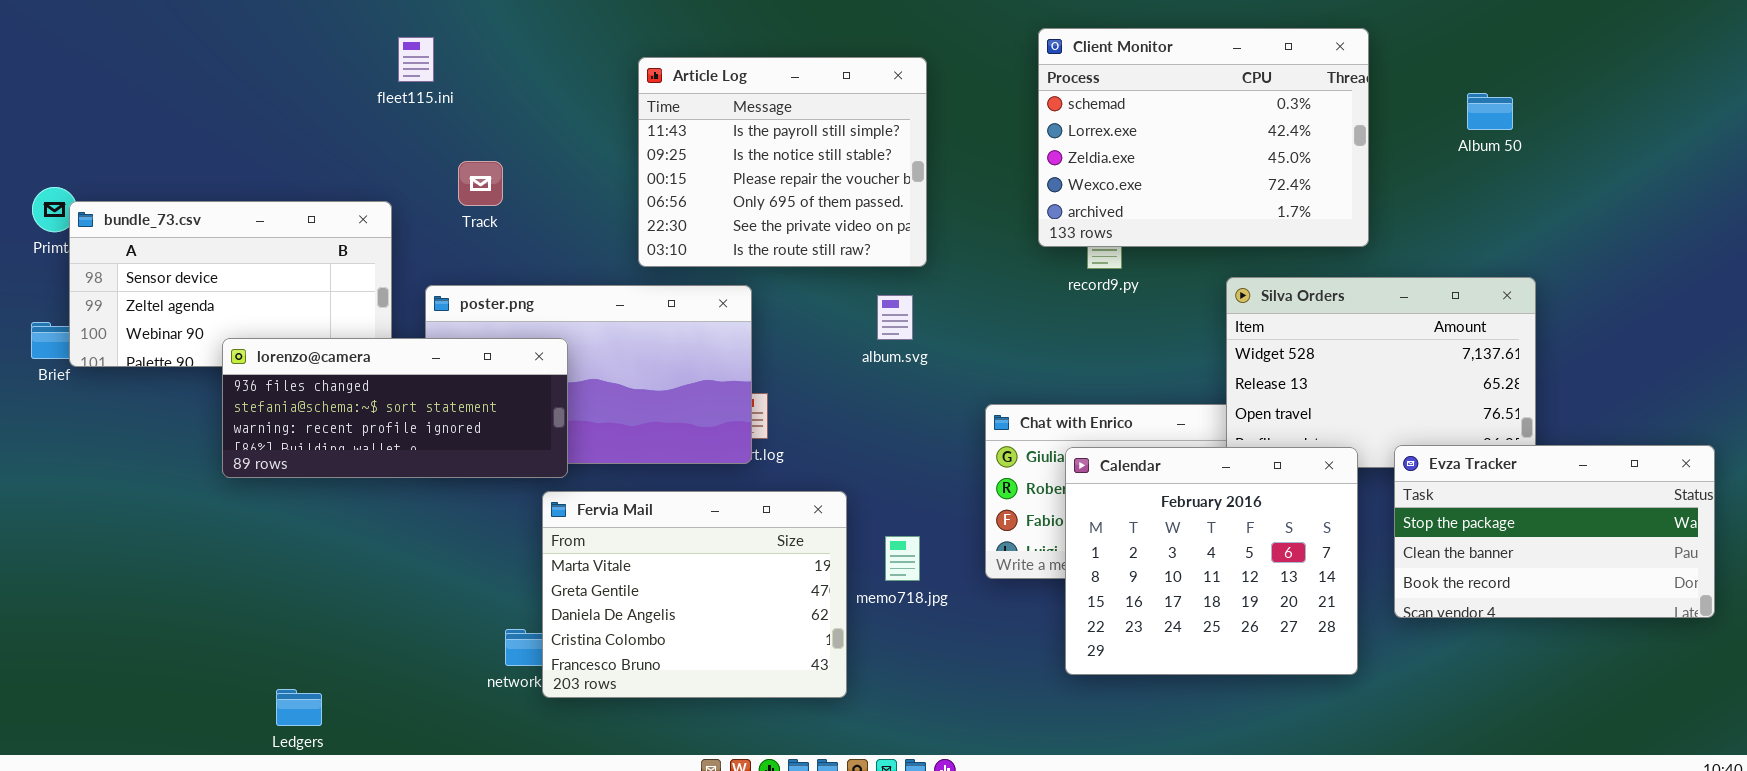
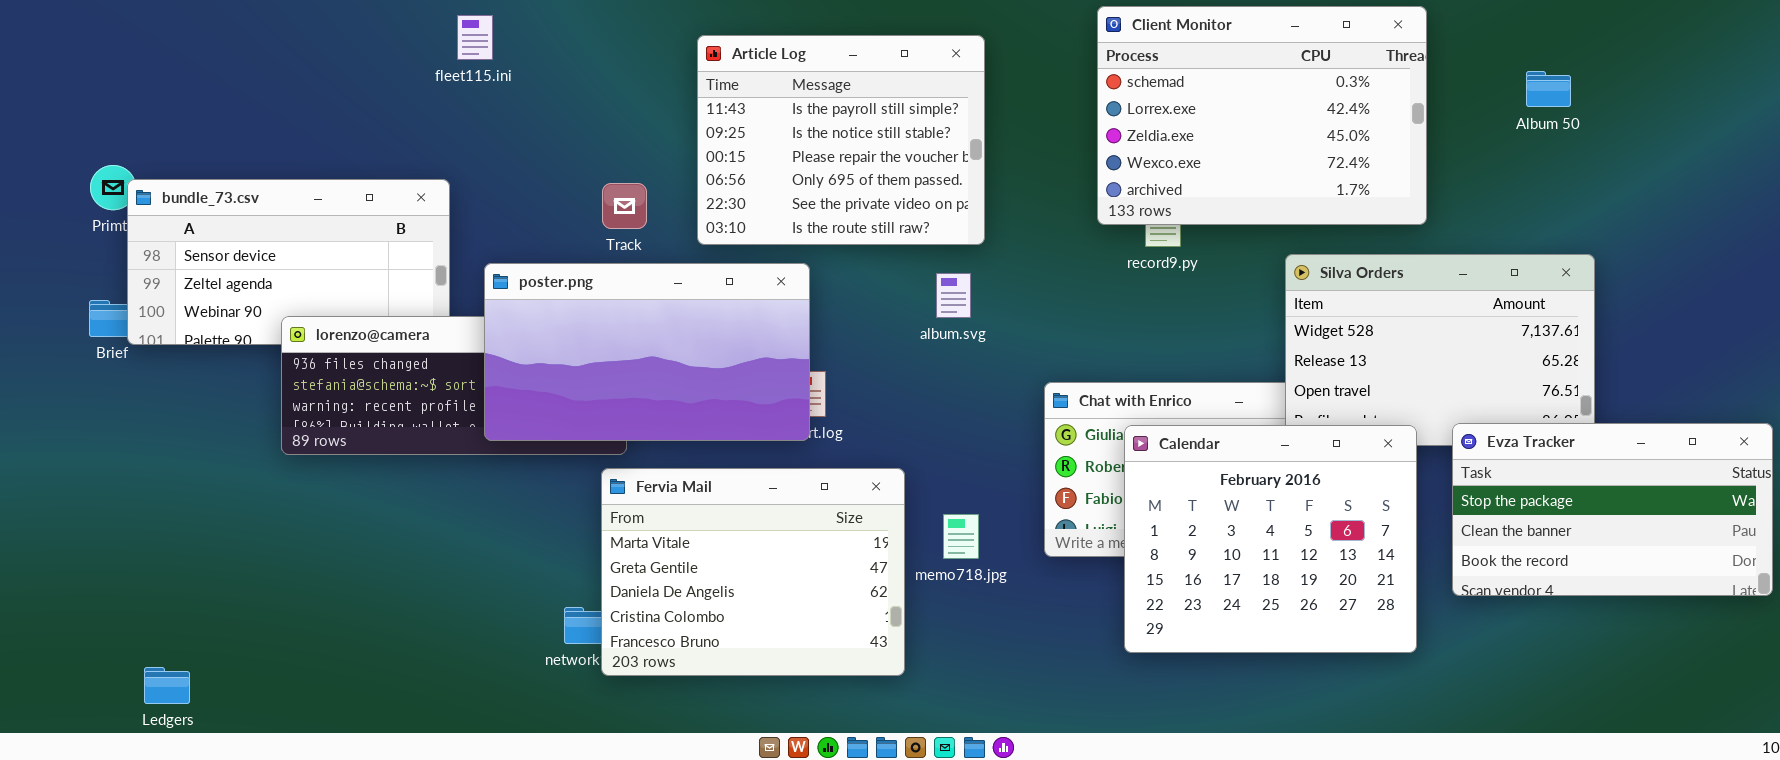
Track: [458,161,503,206] -> [602,183,647,229], moved
poster.png: [425,285,752,464] -> [484,263,810,441], raised
Ledgers: [276,689,322,726] -> [144,667,190,704], moved

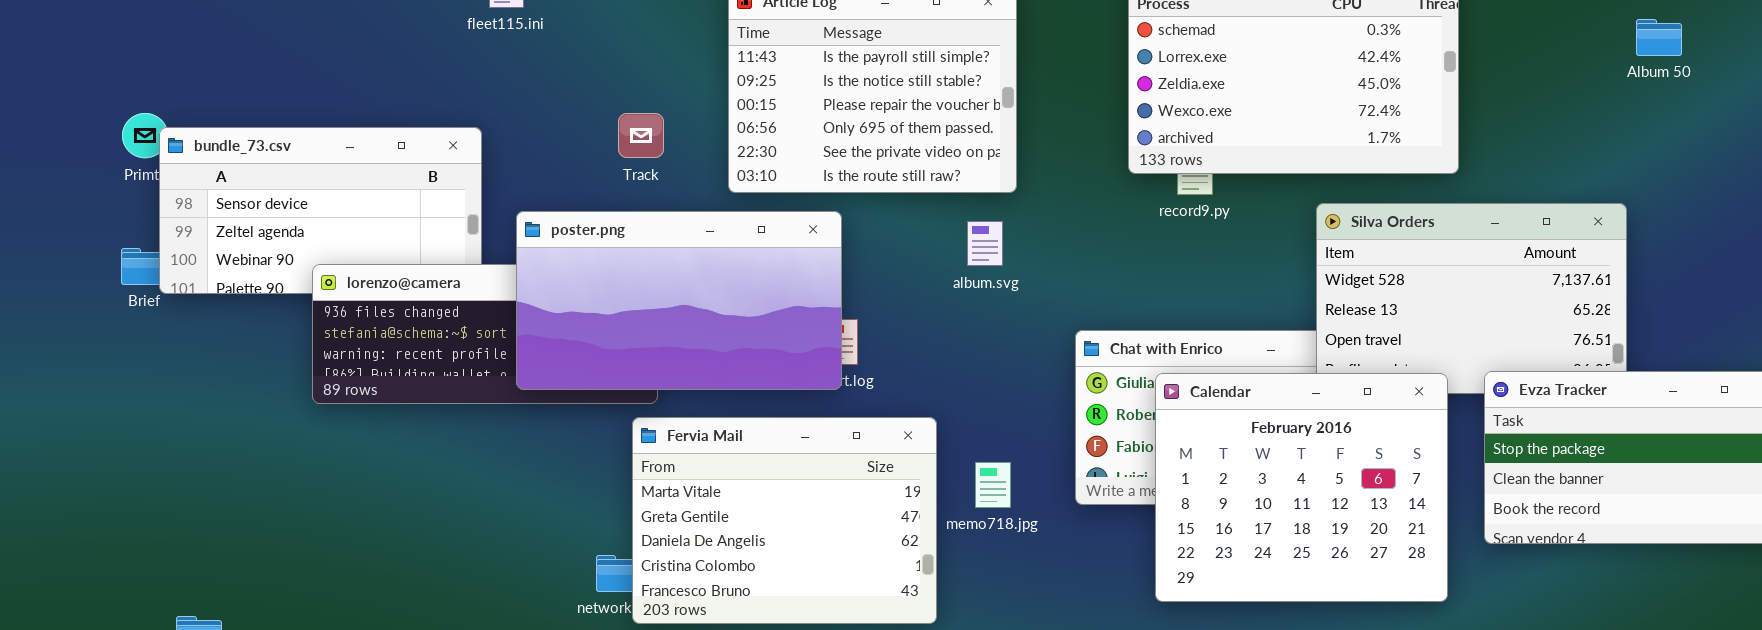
Album 50: [1526,71,1571,107] -> [1636,19,1682,56], moved
Track: [602,183,647,229] -> [618,113,664,158], moved

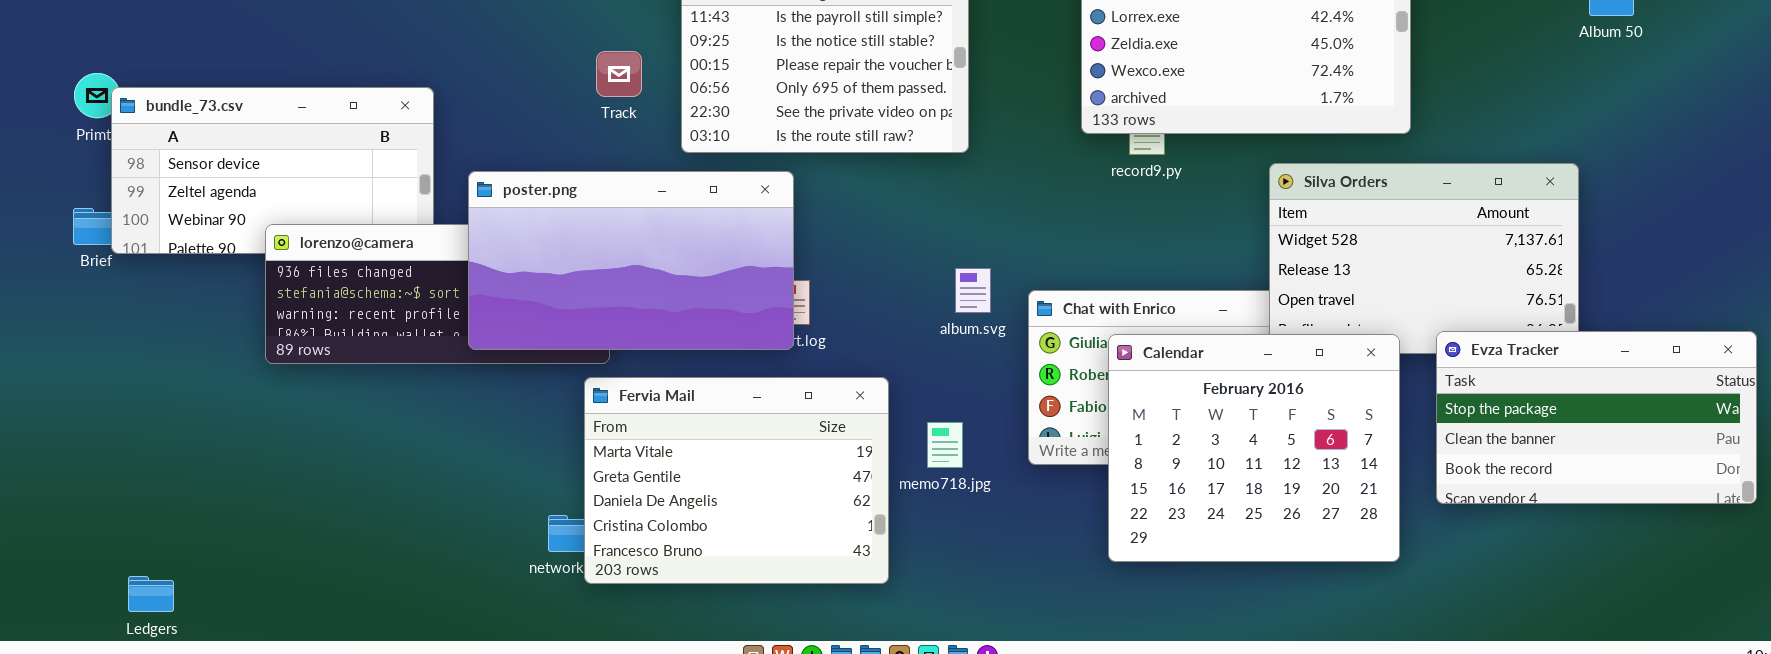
Track: [618,113,664,158] -> [596,51,642,97], moved
album.svg: [967,221,1003,266] -> [955,268,991,313], moved

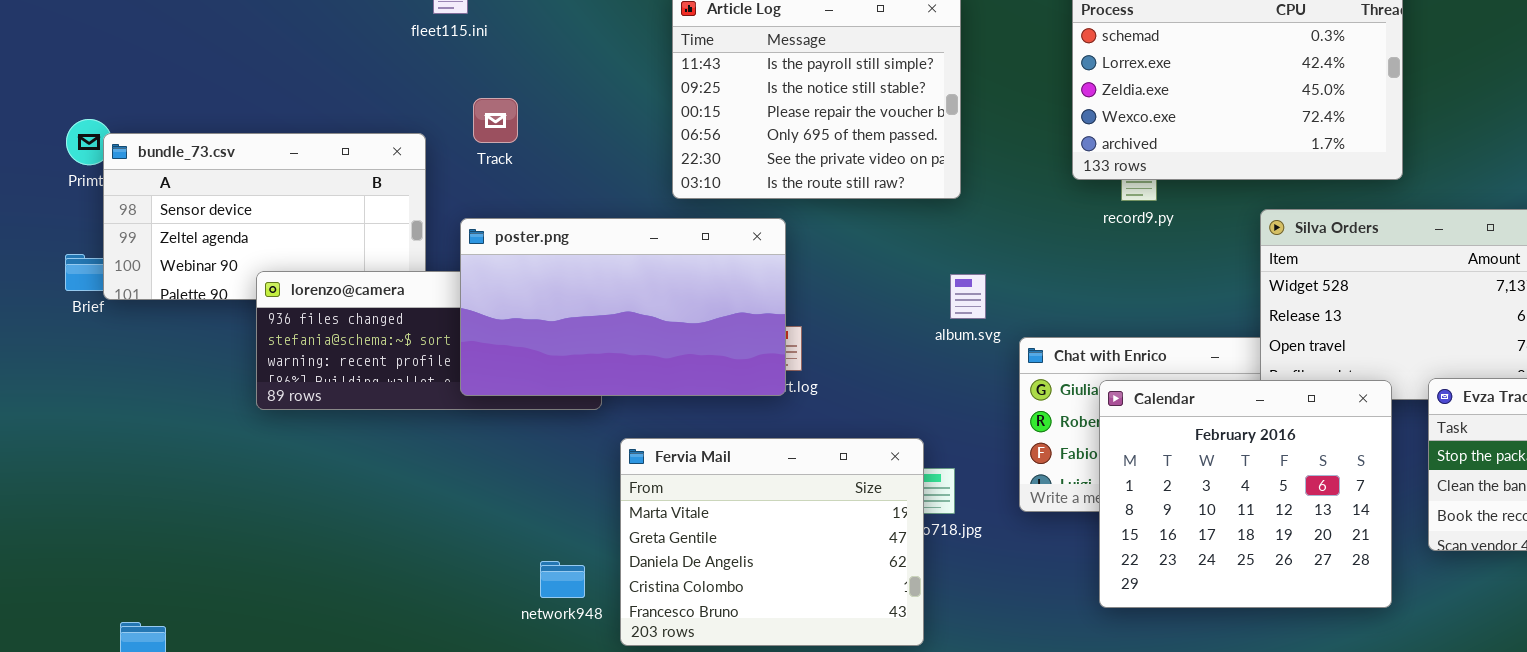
Track: [596,51,642,97] -> [473,98,518,143], moved
album.svg: [955,268,991,313] -> [950,274,986,319], moved
Fervia Mail: [584,377,889,584] -> [620,438,924,646], moved

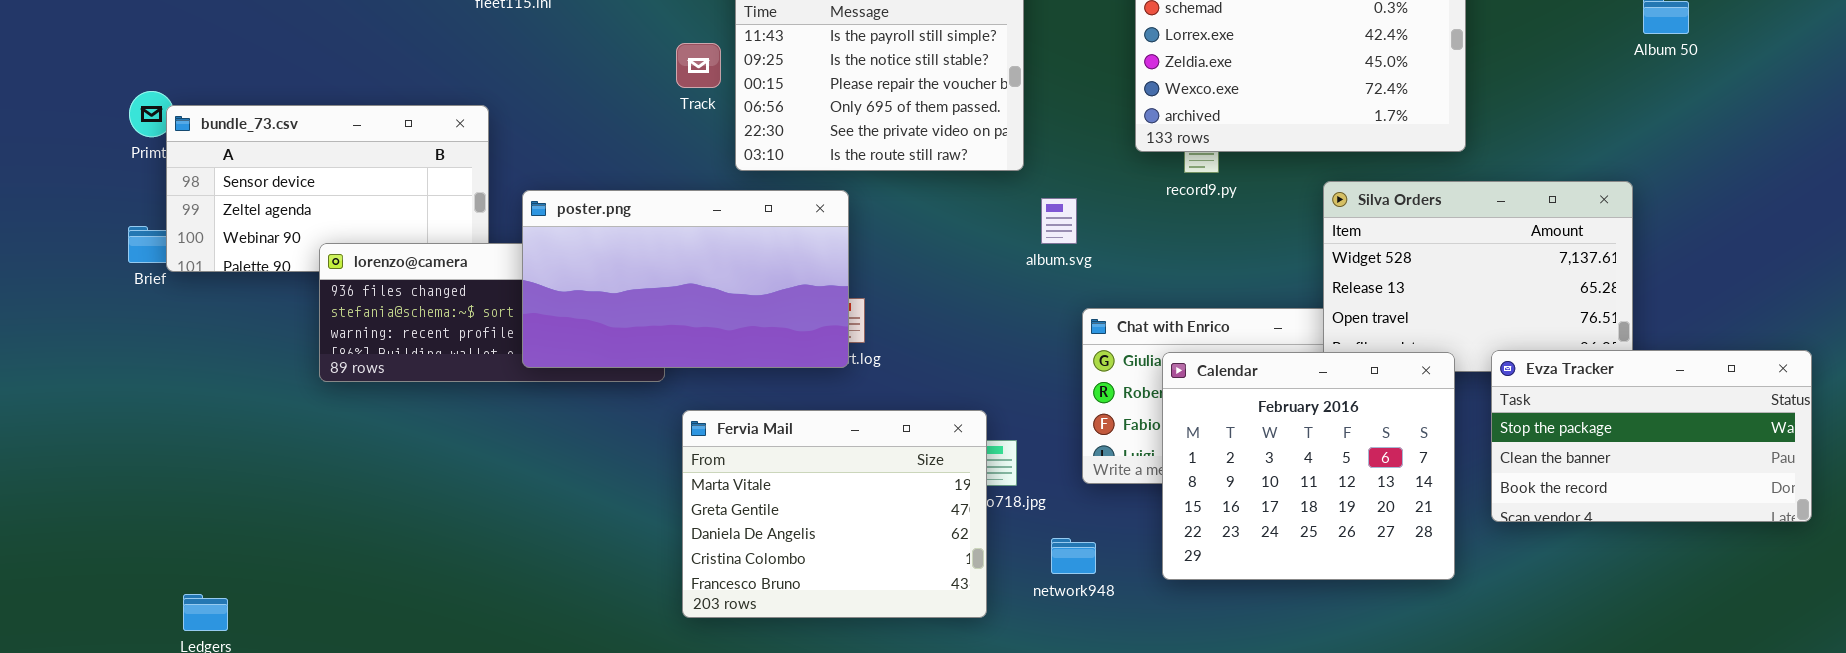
Track: [473,98,518,143] -> [676,43,721,88], moved
album.svg: [950,274,986,319] -> [1041,198,1077,244], moved
network948: [540,561,585,598] -> [1051,538,1096,574], moved

